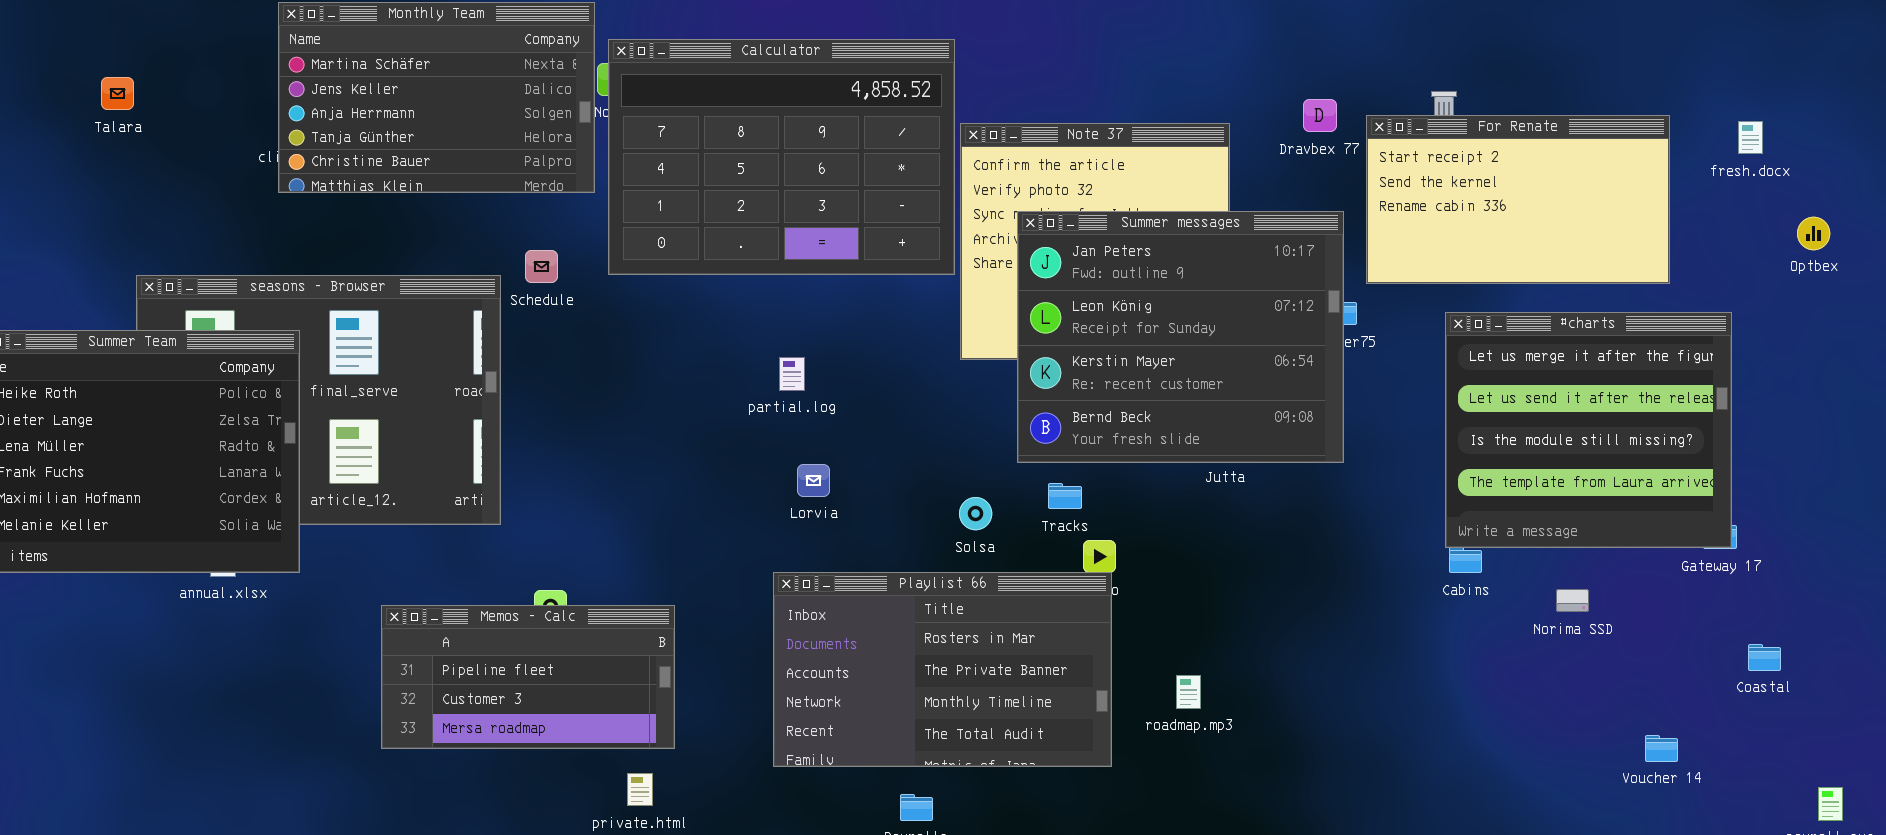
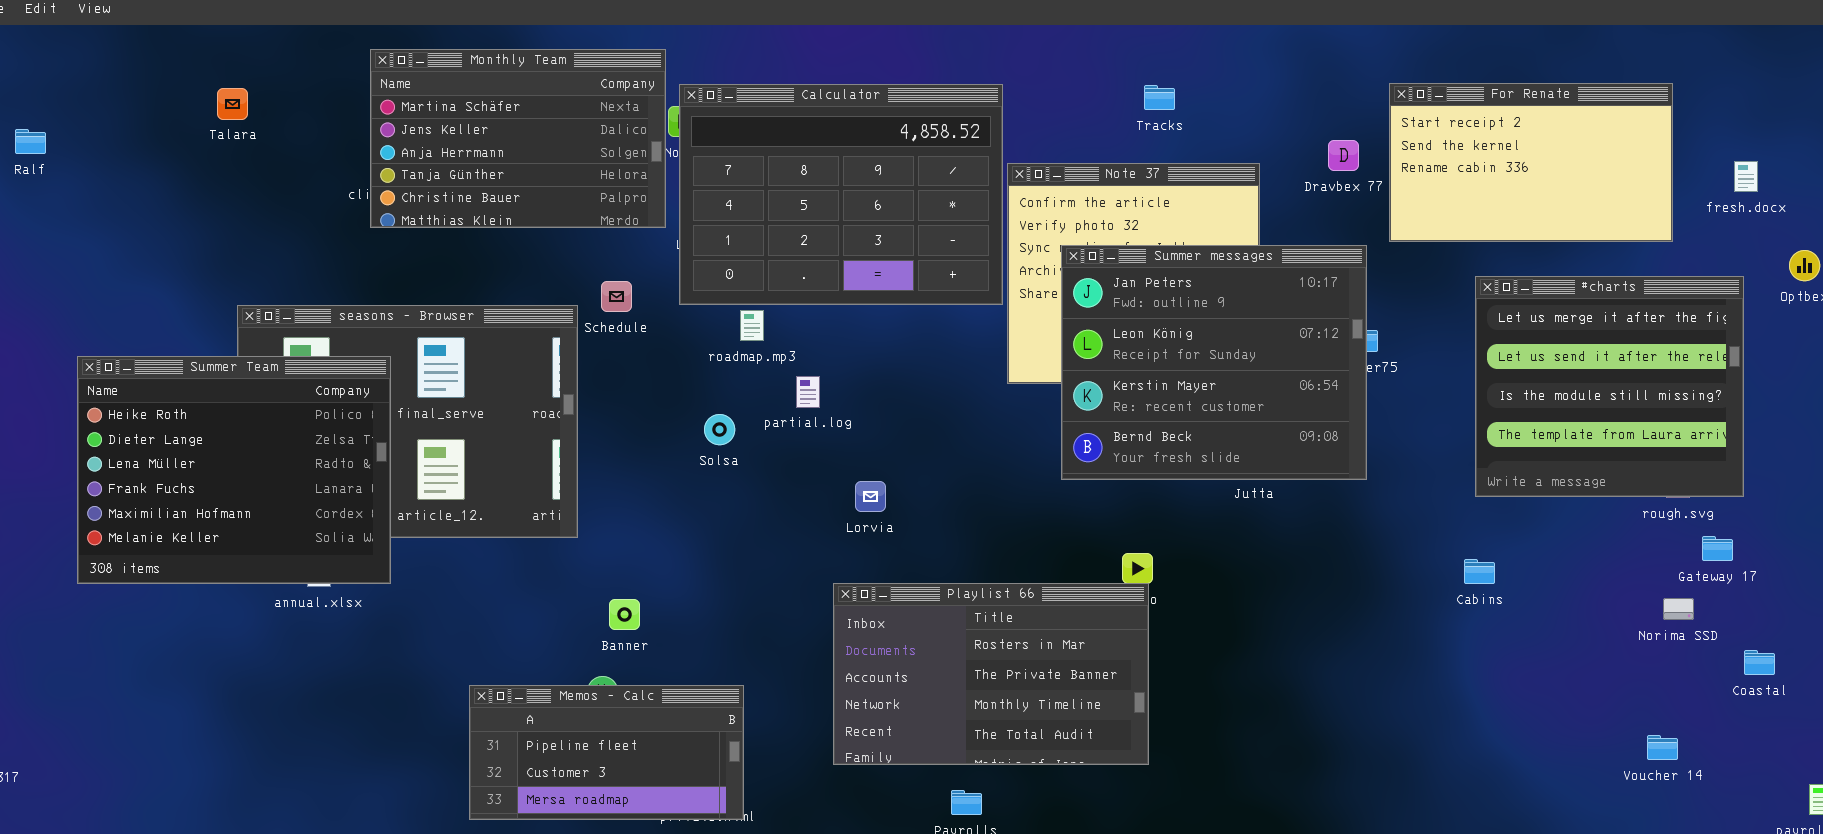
Talara: [101,77,134,110] -> [217,88,248,120], moved
For Renate: [1366,115,1670,284] -> [1389,83,1673,242], moved
#charts: [1445,312,1732,548] -> [1475,276,1744,497], moved
partial.log: [779,357,805,391] -> [796,376,820,408], moved
Tracks: [1048,483,1082,509] -> [1144,85,1175,110], moved
Solsa: [959,497,992,530] -> [704,414,735,445], moved
Norima SSD: [1556,589,1589,612] -> [1663,598,1694,620], moved
Memos - Calc: [381,605,675,749] -> [469,685,744,820], moved
roadmap.mp3: [1176,675,1201,709] -> [740,310,764,341], moved

